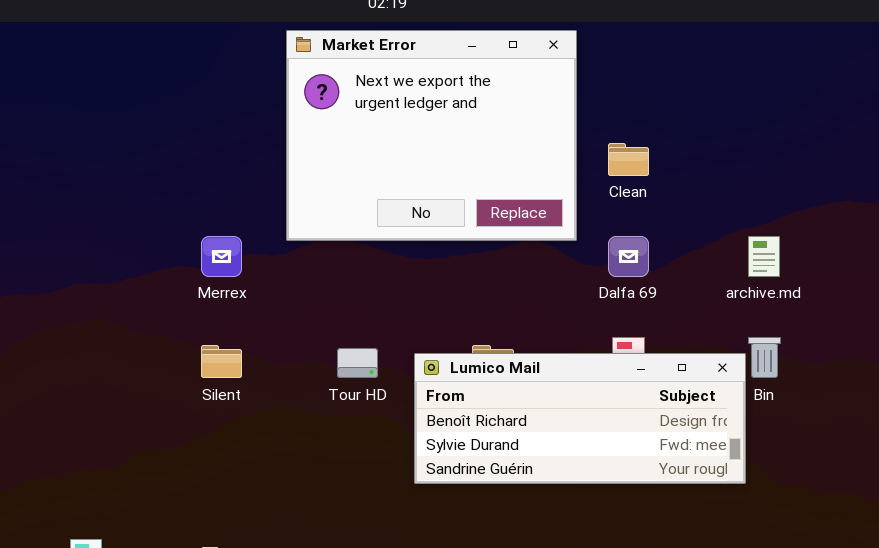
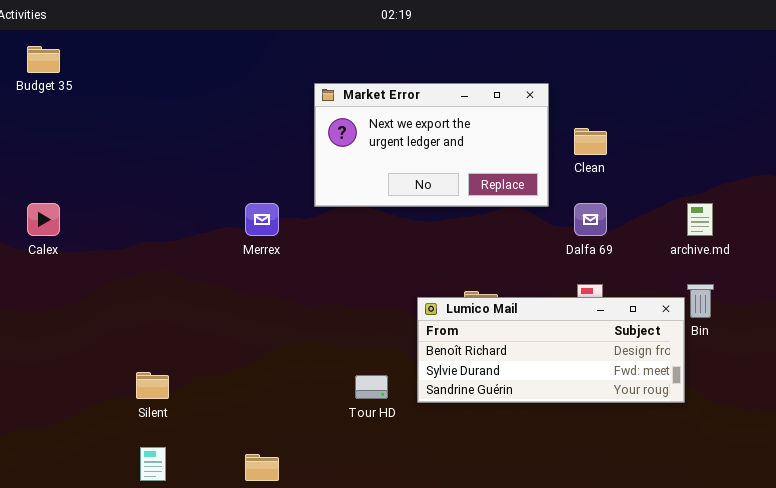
Market Error: [286,30,577,241] -> [314,83,549,207], resized
Silent: [201,345,242,378] -> [136,372,169,399], moved
Tour HD: [337,348,378,378] -> [355,375,388,399], moved

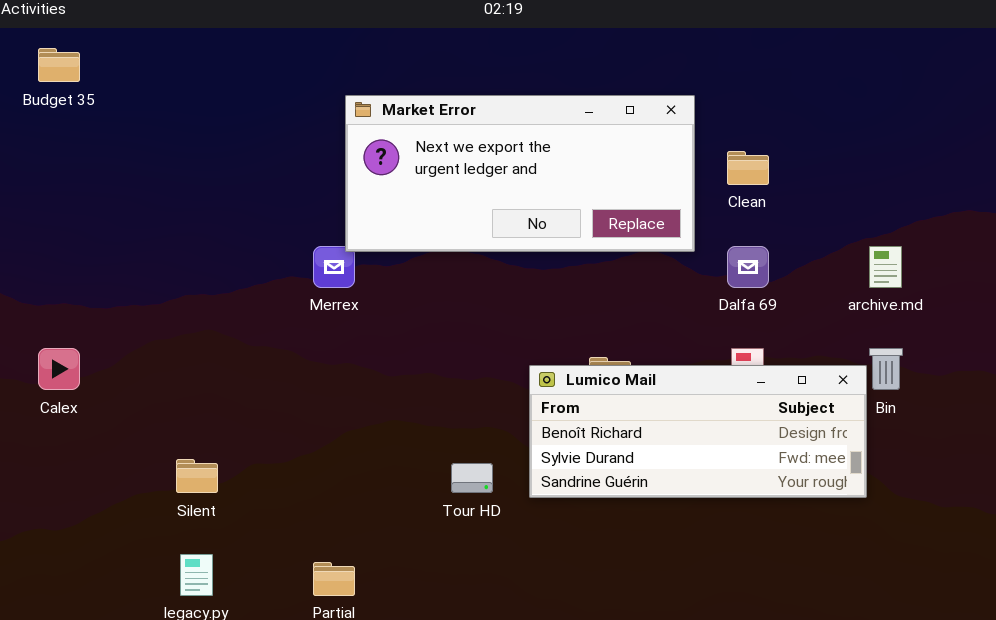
Market Error: [314,83,549,207] -> [345,95,695,252], resized
Calex: [27,203,60,236] -> [38,348,80,390], moved

